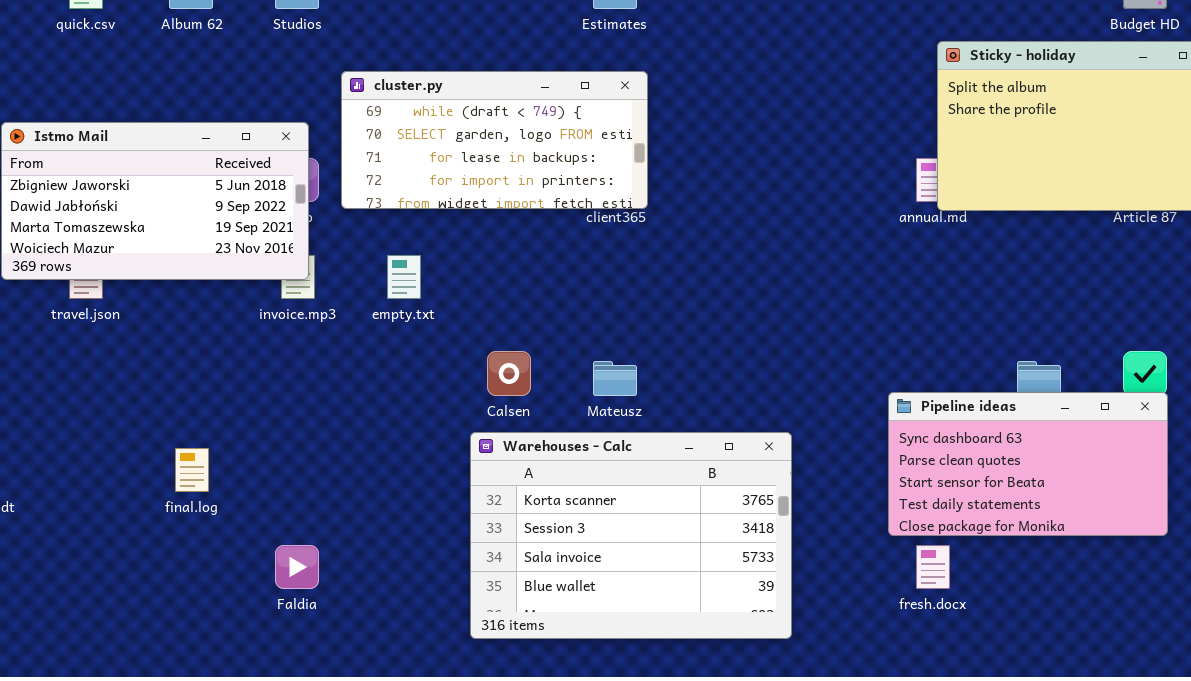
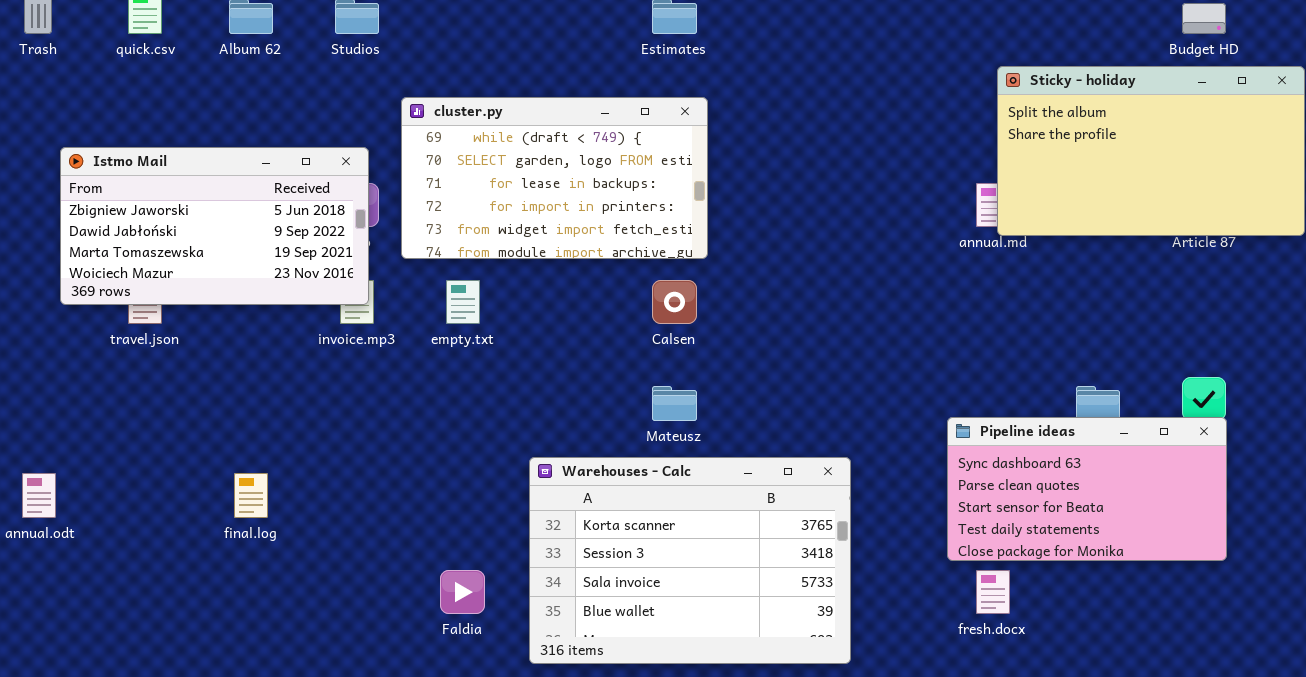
cluster.py: [341,71,648,209] -> [401,97,708,259], resized
Calsen: [487,351,531,396] -> [652,280,697,324], moved
Faldia: [275,545,319,589] -> [440,570,485,614], moved

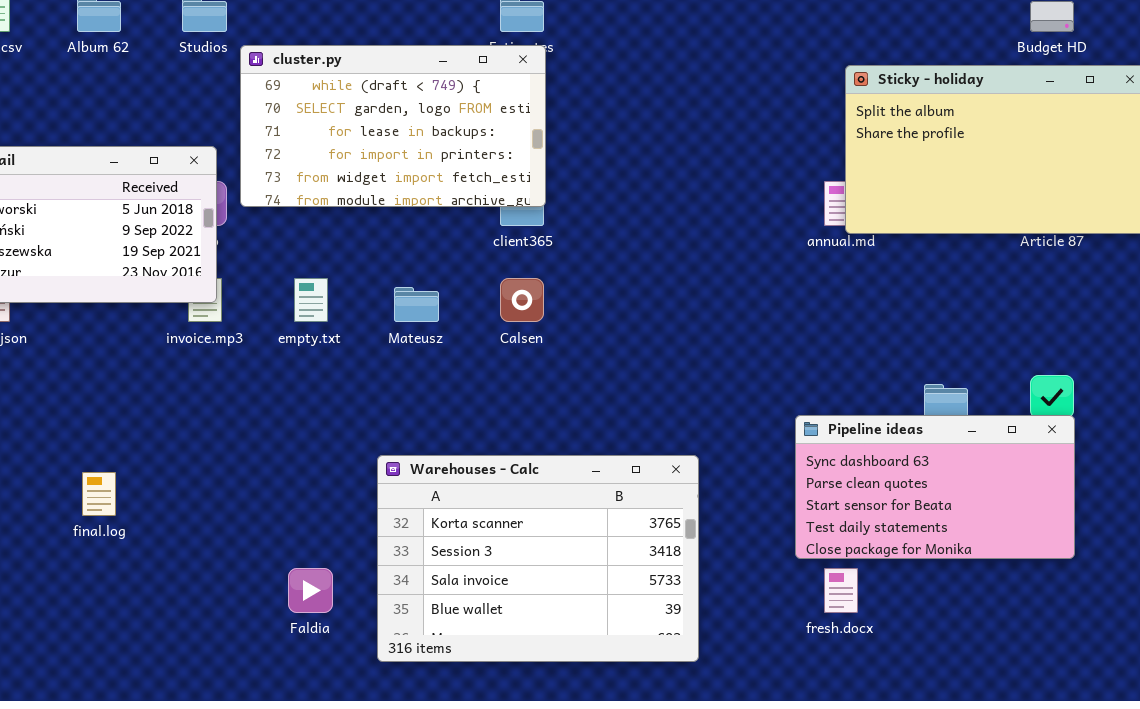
cluster.py: [401,97,708,259] -> [240,45,546,207], moved
Mateusz: [652,386,697,421] -> [394,287,439,322], moved

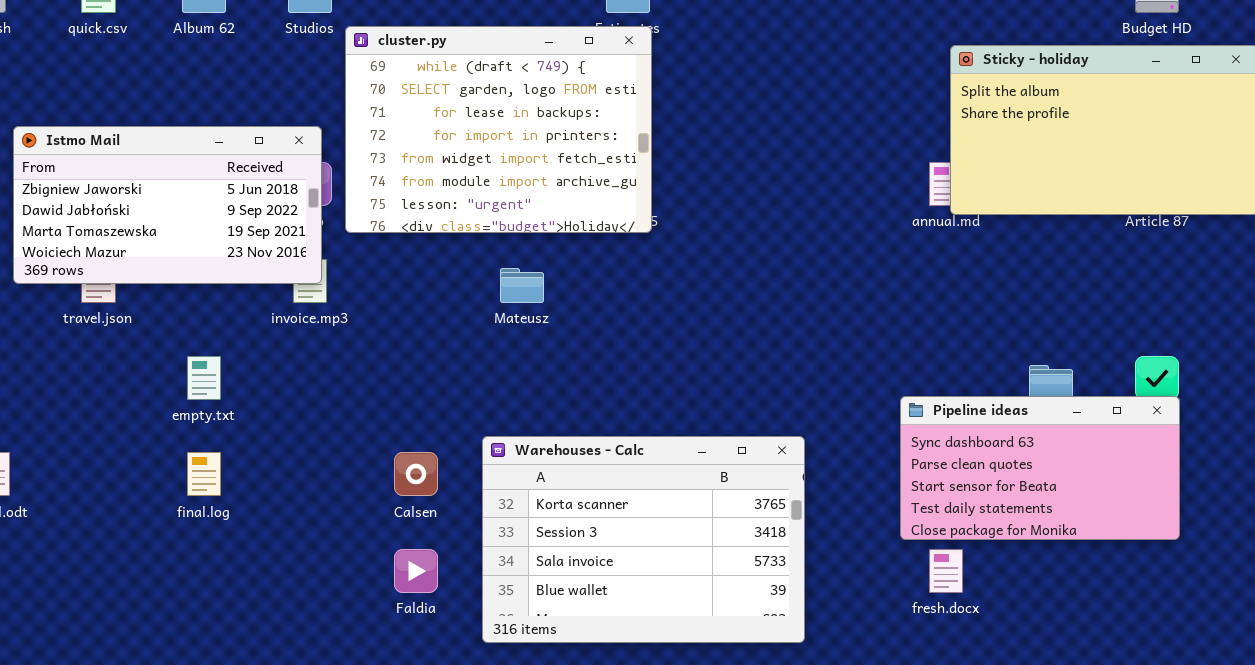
cluster.py: [240,45,546,207] -> [345,26,652,233], resized
empty.txt: [294,278,328,322] -> [187,356,221,400], moved
Calsen: [500,278,544,322] -> [394,452,438,496], moved

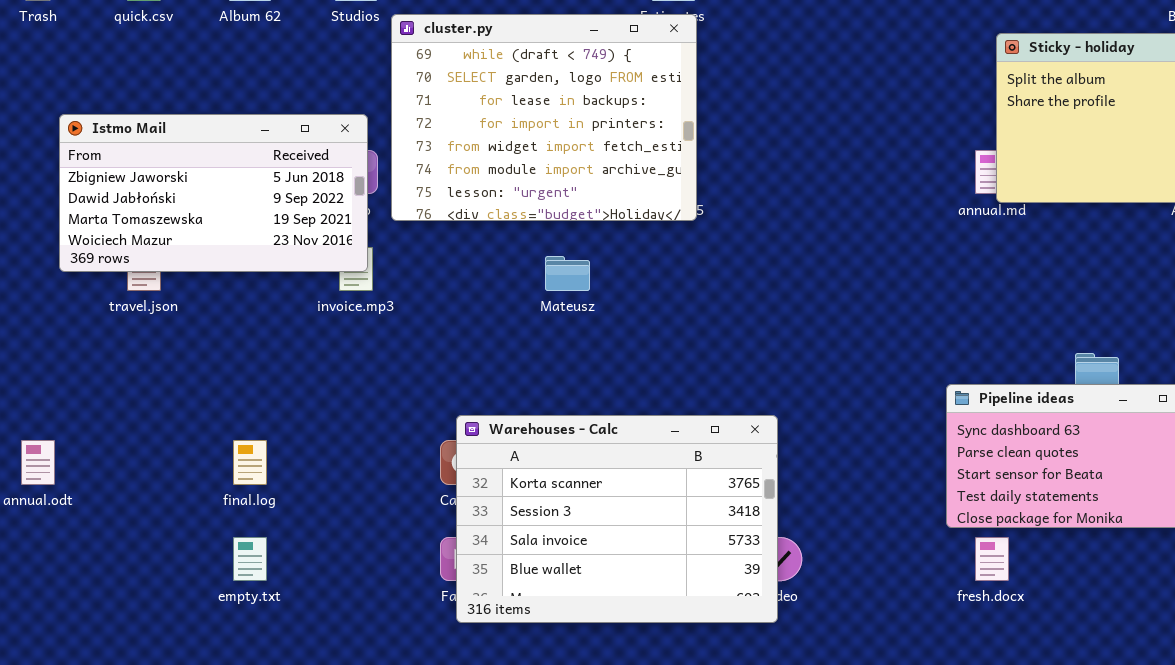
empty.txt: [187,356,221,400] -> [233,537,267,581], moved
Warehouses - Calc: [482,436,805,643] -> [456,415,778,623], moved

